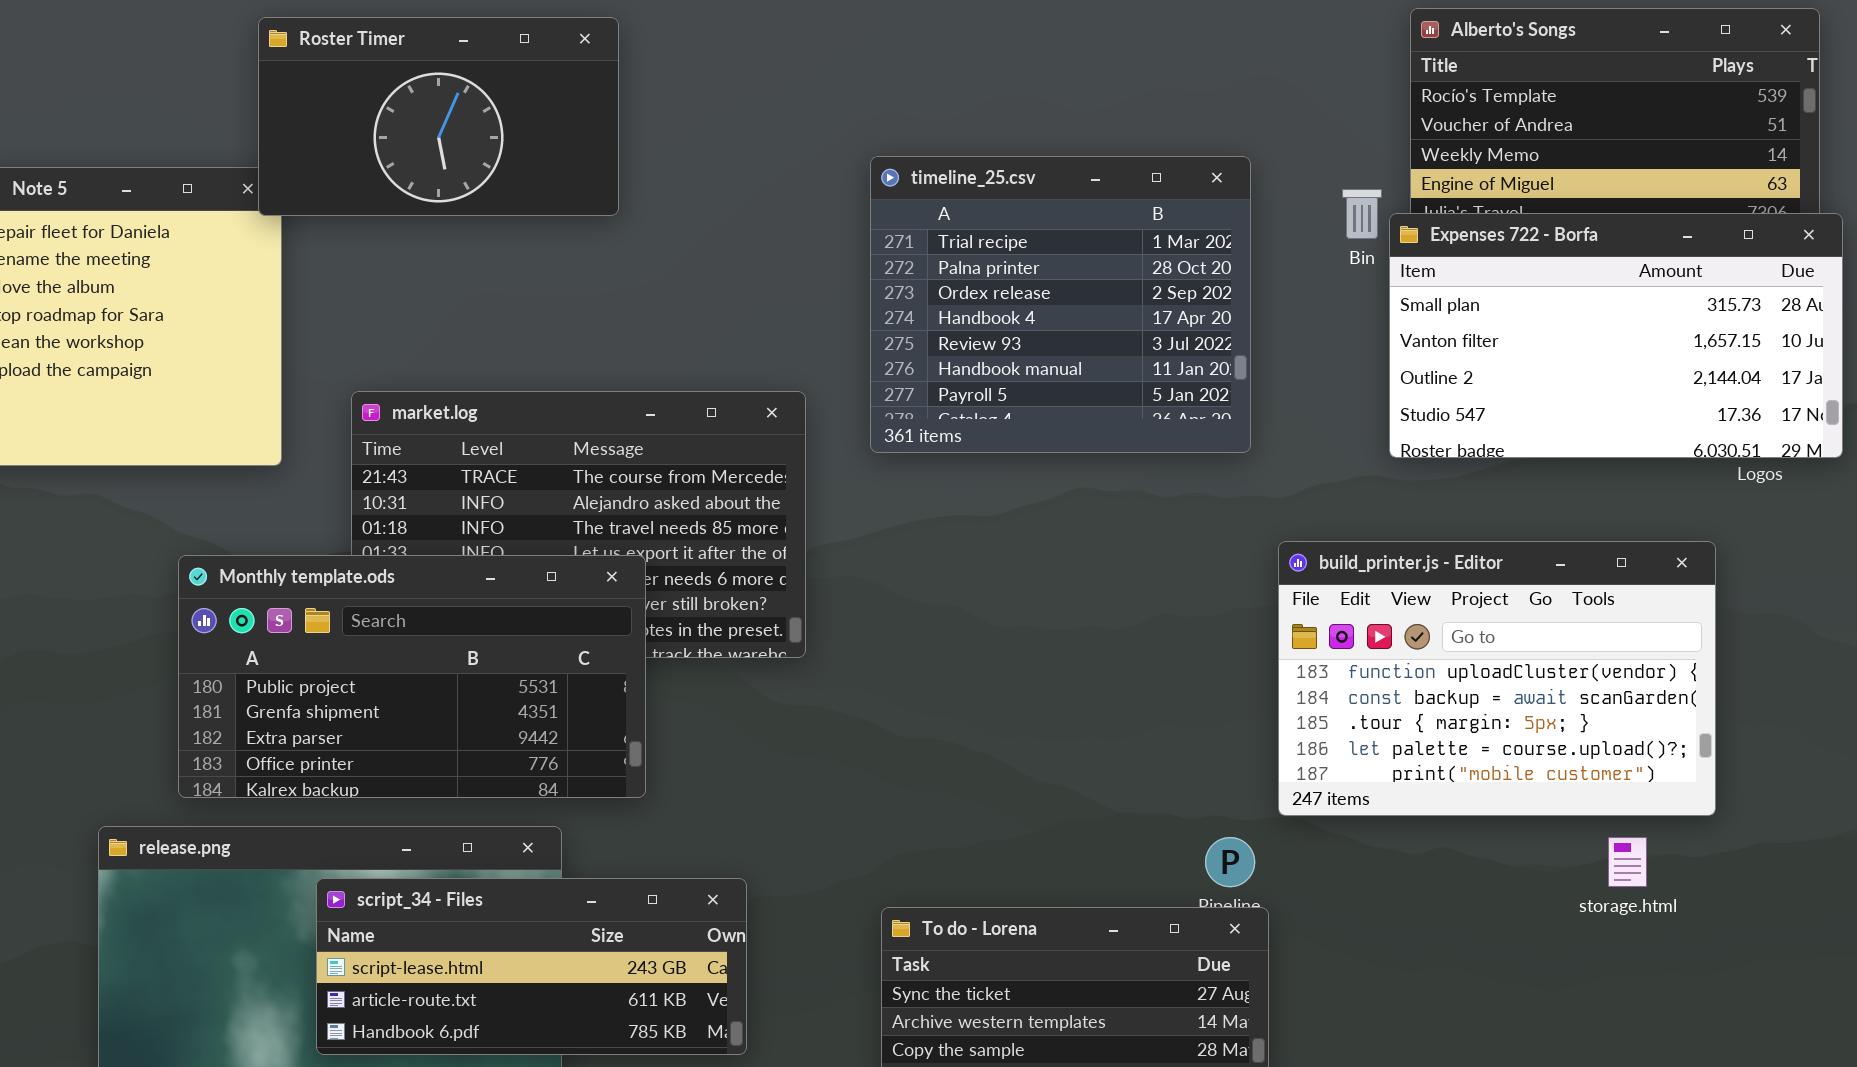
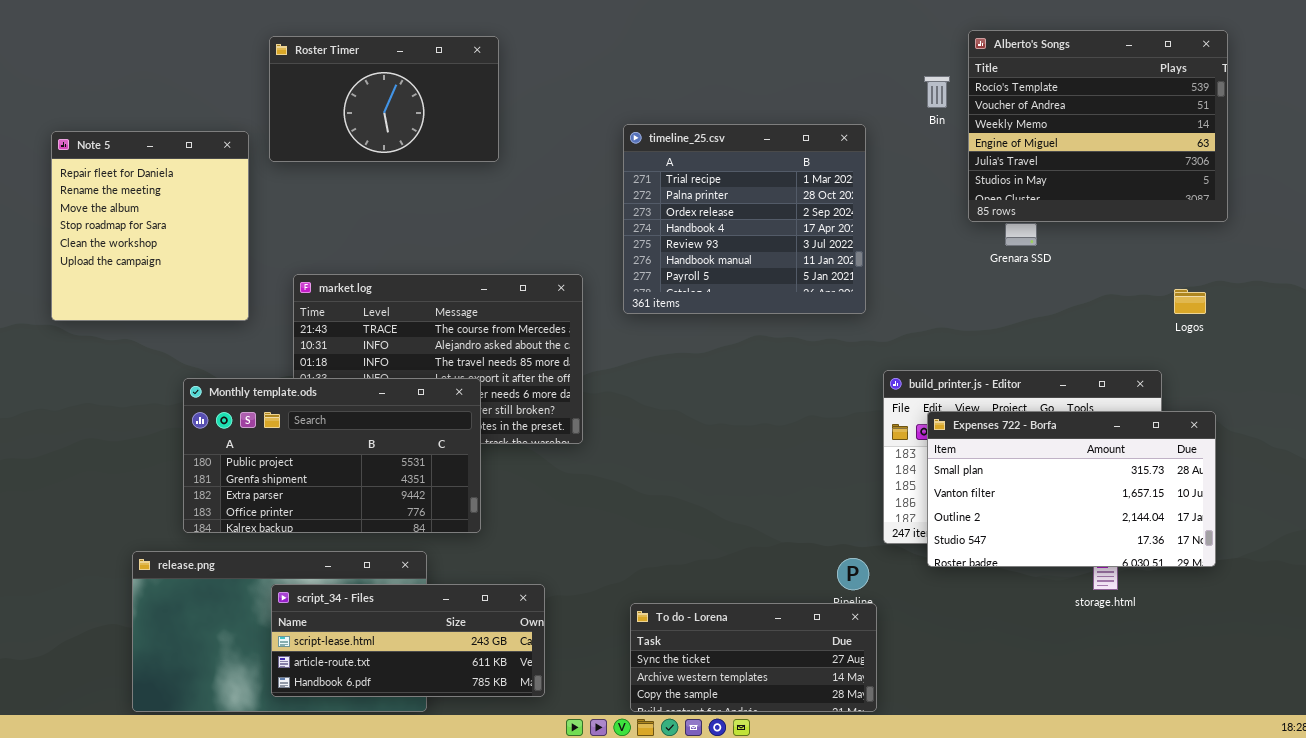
Roster Timer: [258,17,619,216] -> [269,36,499,162], moved
Bin: [1342,189,1382,239] -> [924,76,950,108], moved
Expenses 722 - Borfa: [1389,213,1843,458] -> [927,411,1216,567], moved

